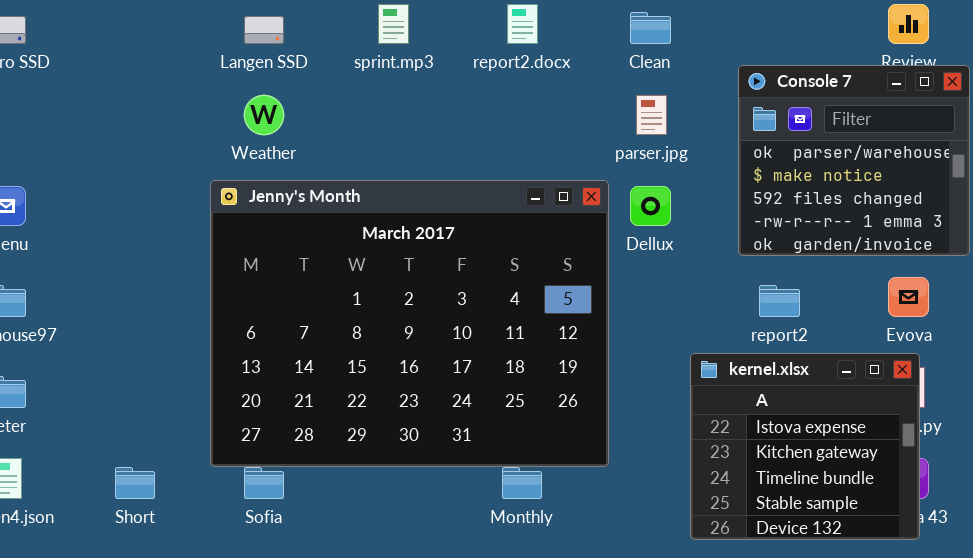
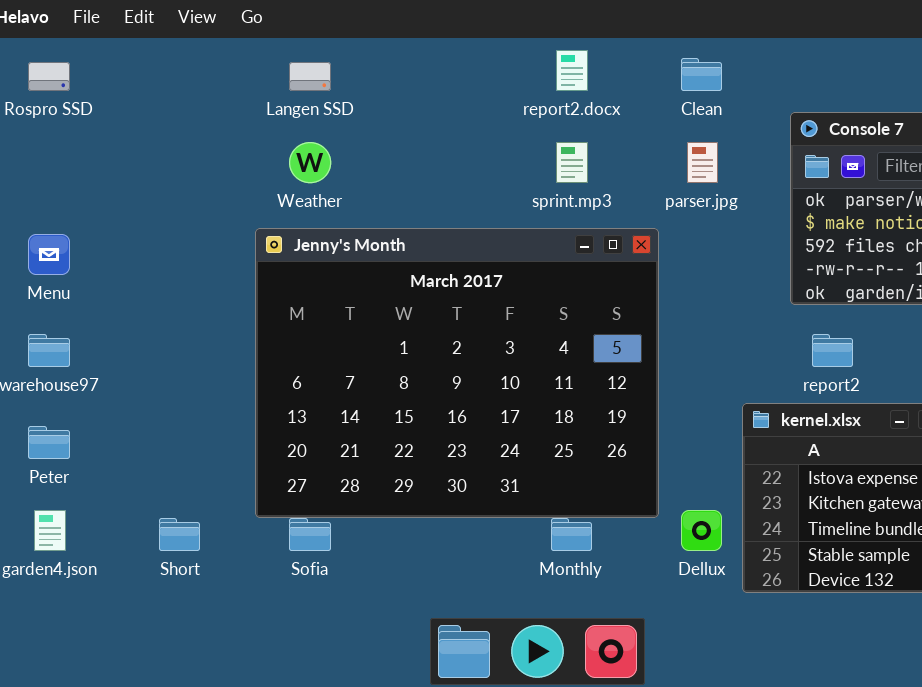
sprint.mp3: [378,4,409,44] -> [556,142,588,183], moved
Dellux: [630,186,671,226] -> [681,510,722,551], moved

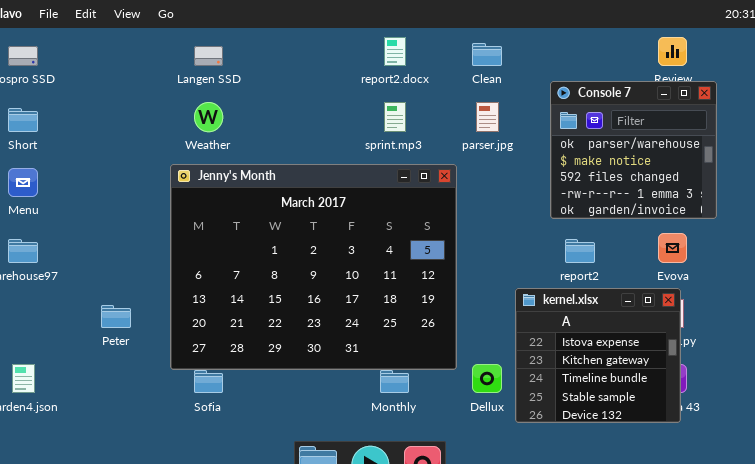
Peter: [28,426,70,459] -> [101,305,131,328], moved
Short: [159,518,200,551] -> [8,108,38,132], moved

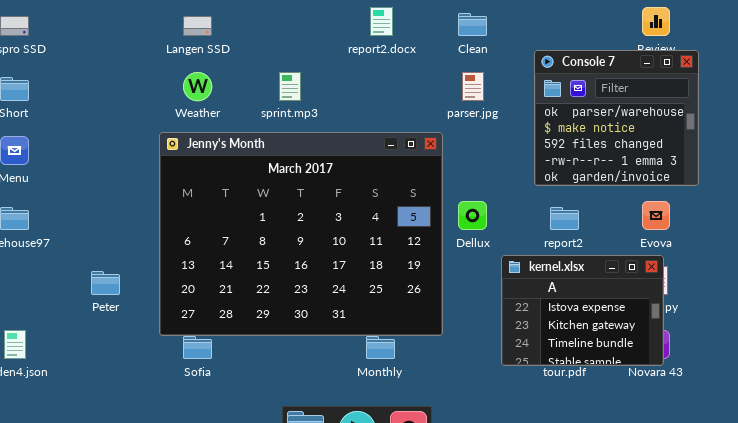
sprint.mp3: [384,102,406,132] -> [279,72,301,101], moved
kernel.xlsx: [515,288,681,423] -> [501,255,664,366], resized
Dellux: [472,364,502,393] -> [458,201,487,230], moved

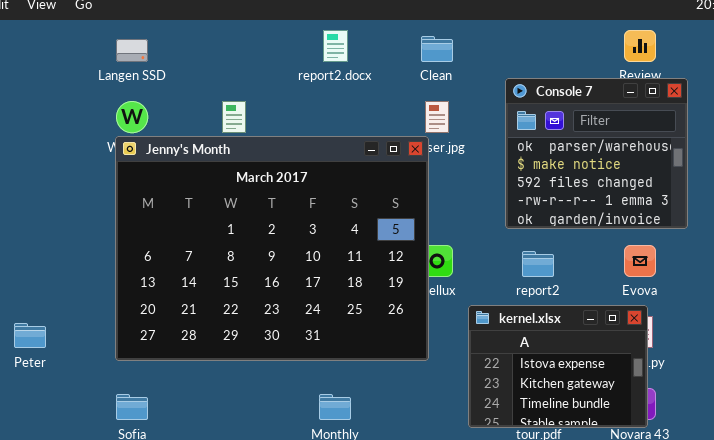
Jenny's Month: [159,132,443,336] -> [115,136,429,361], moved

